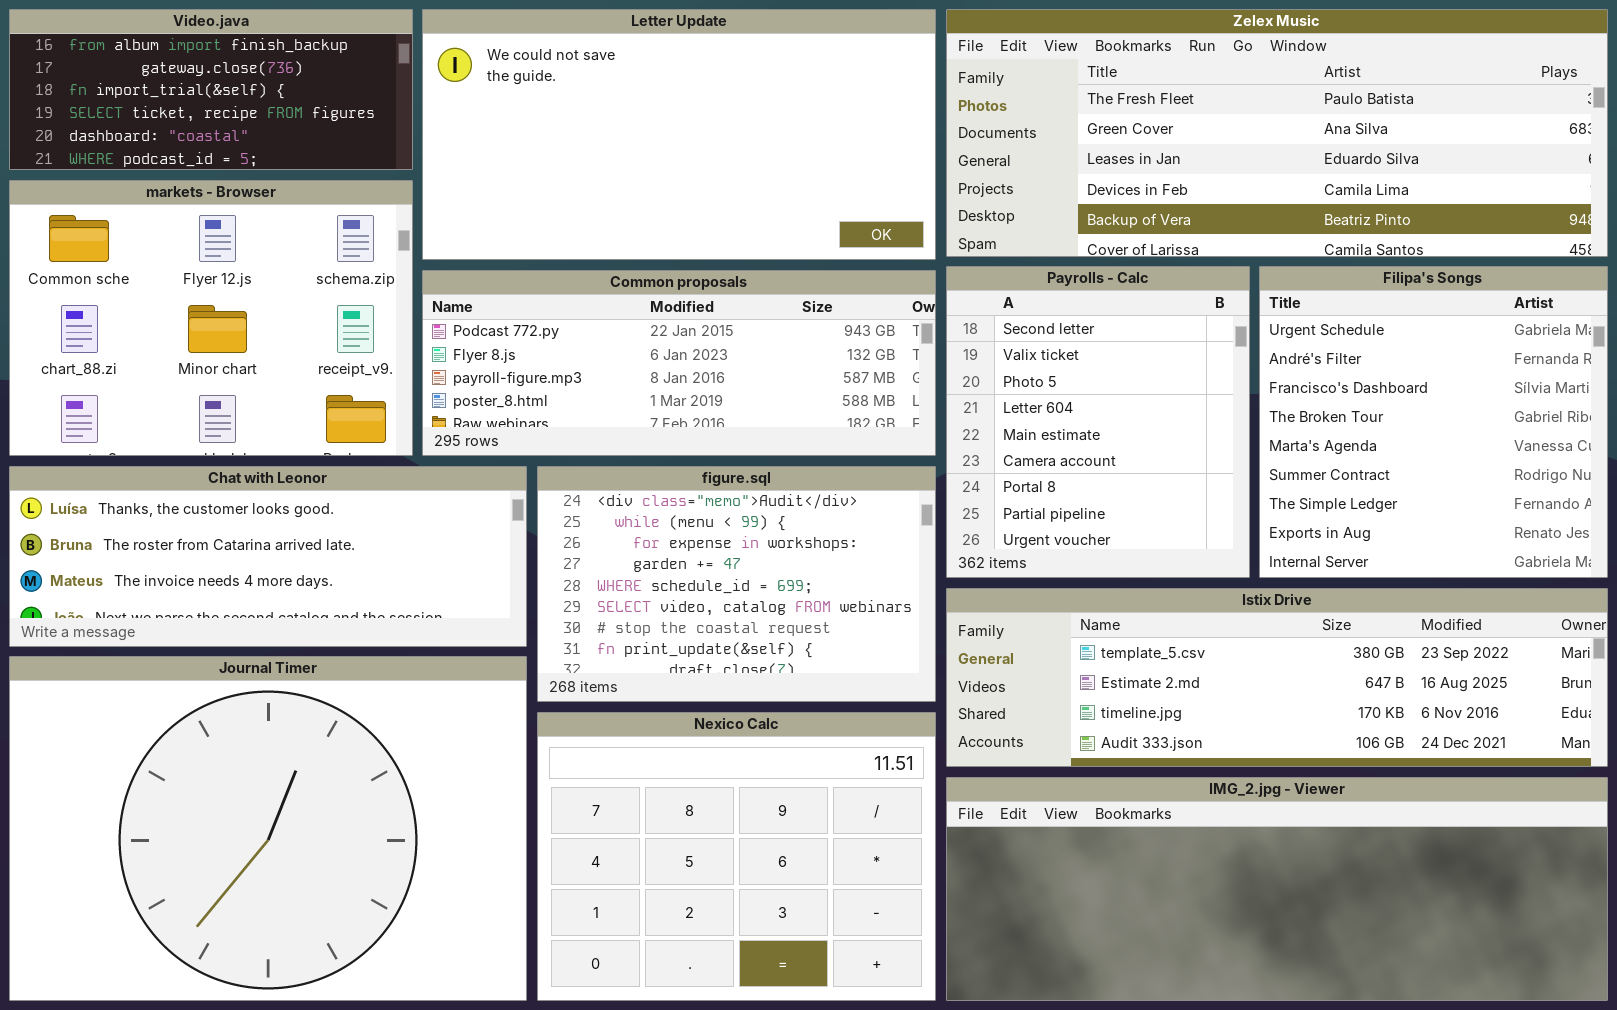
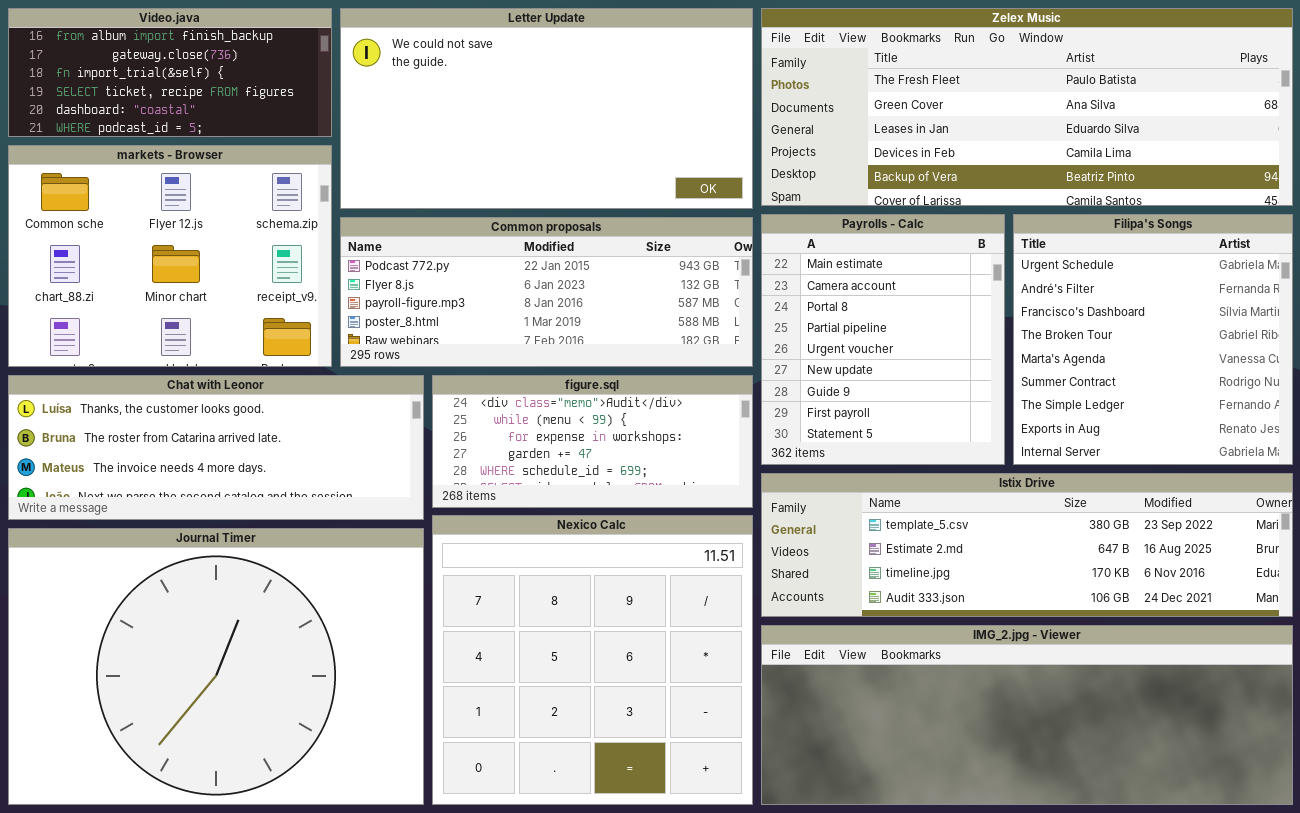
Payrolls - Calc: [946,266,1250,578] -> [761,214,1005,465], scrolled down 4 rows
figure.sql: [537,466,936,702] -> [432,375,753,508], resized
Nexico Calc: [537,712,936,1001] -> [432,515,753,805], resized

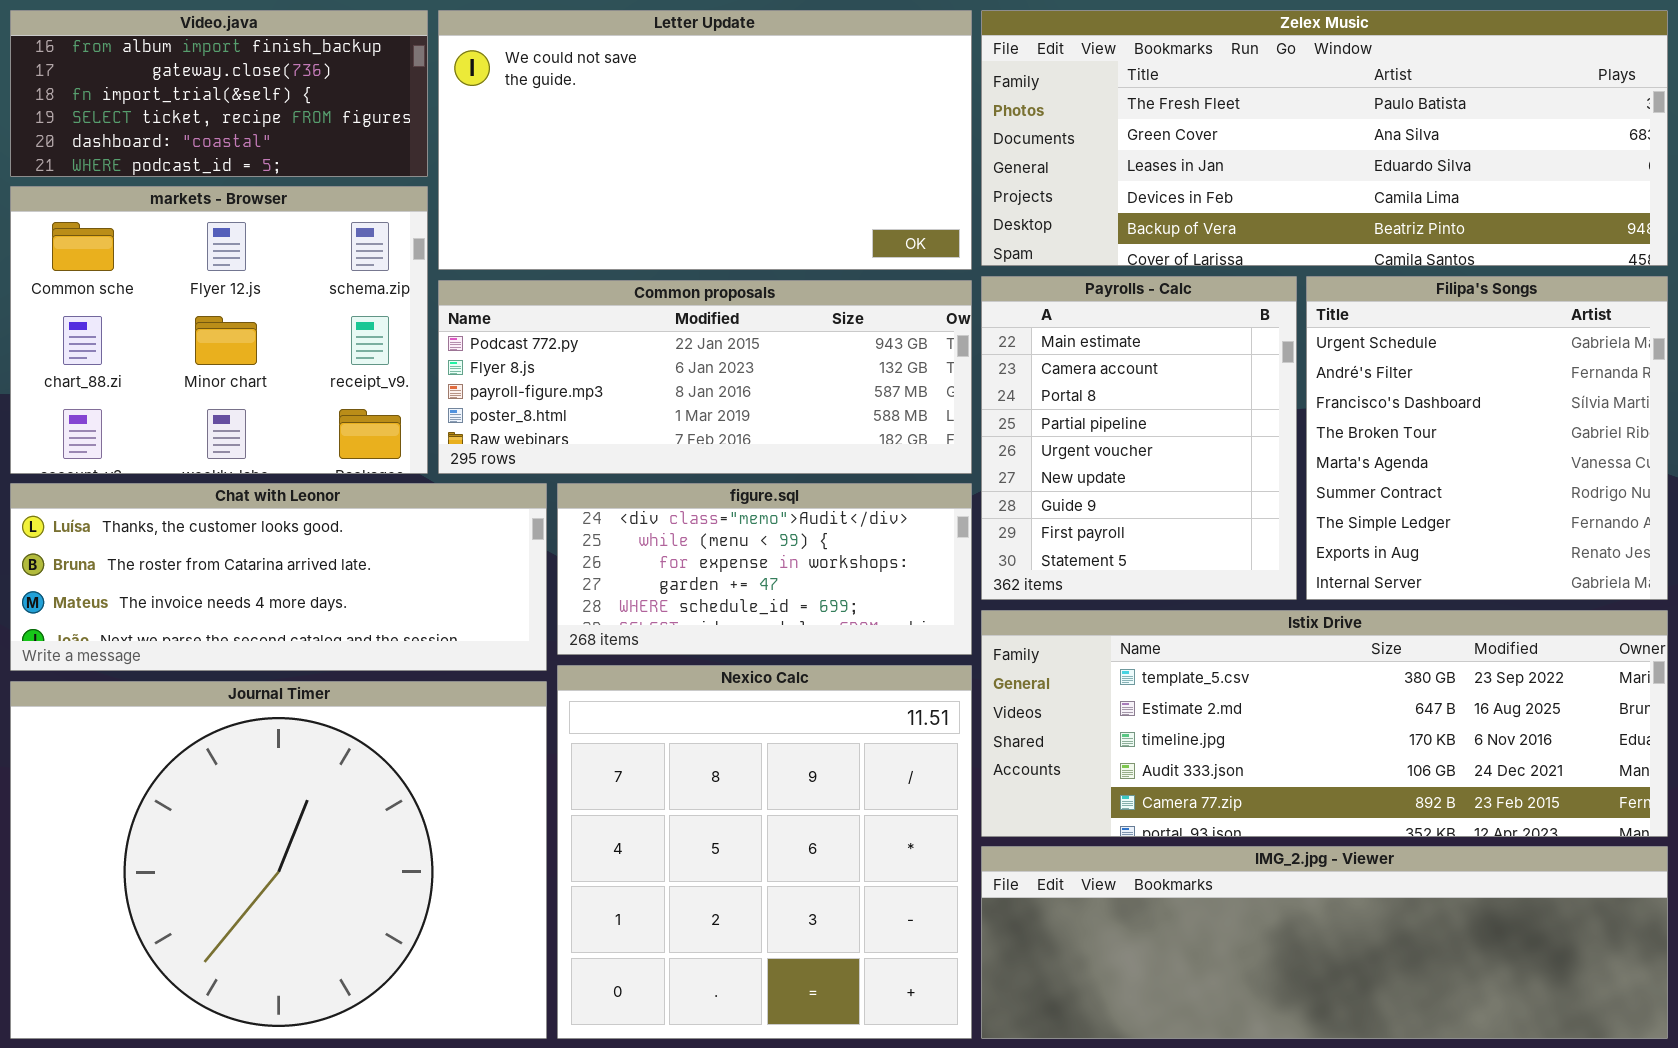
Istix Drive: [761,473,1293,617] -> [981,610,1668,837], resized
IMG_2.jpg - Viewer: [761,625,1293,805] -> [981,846,1668,1039], resized

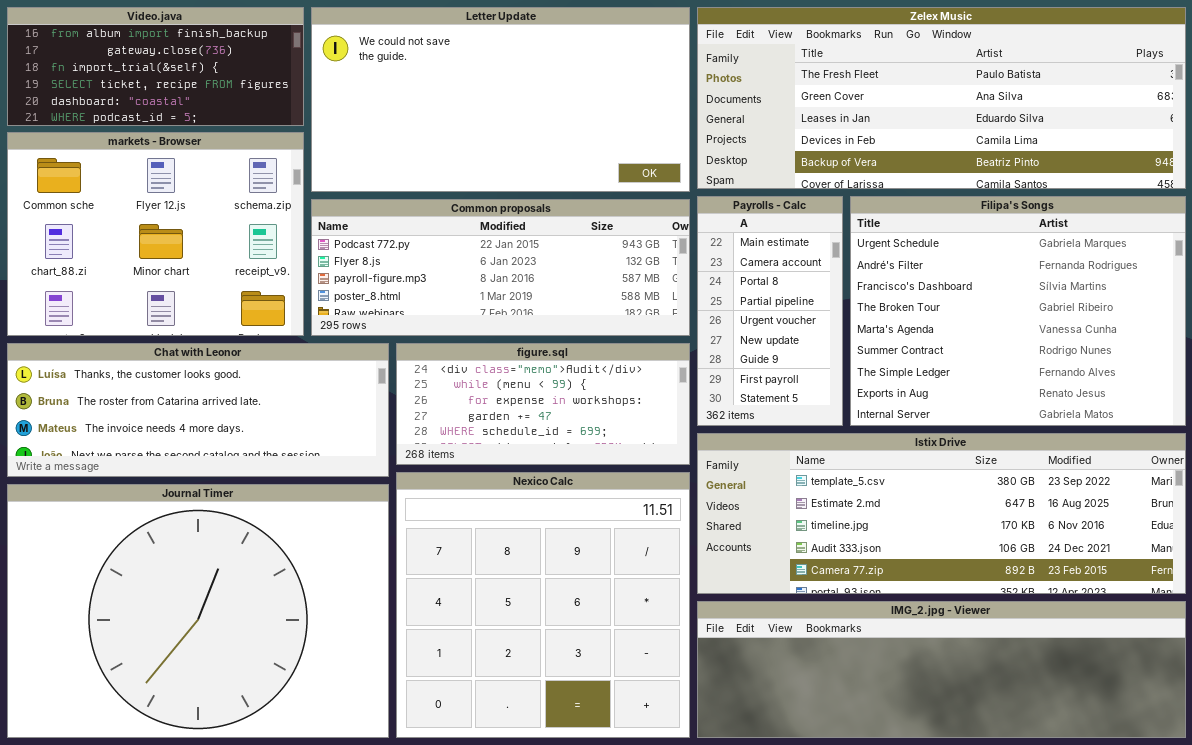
Payrolls - Calc: [981,276,1297,600] -> [697,196,843,426], resized
Filipa's Songs: [1306,276,1668,600] -> [850,196,1186,426], resized

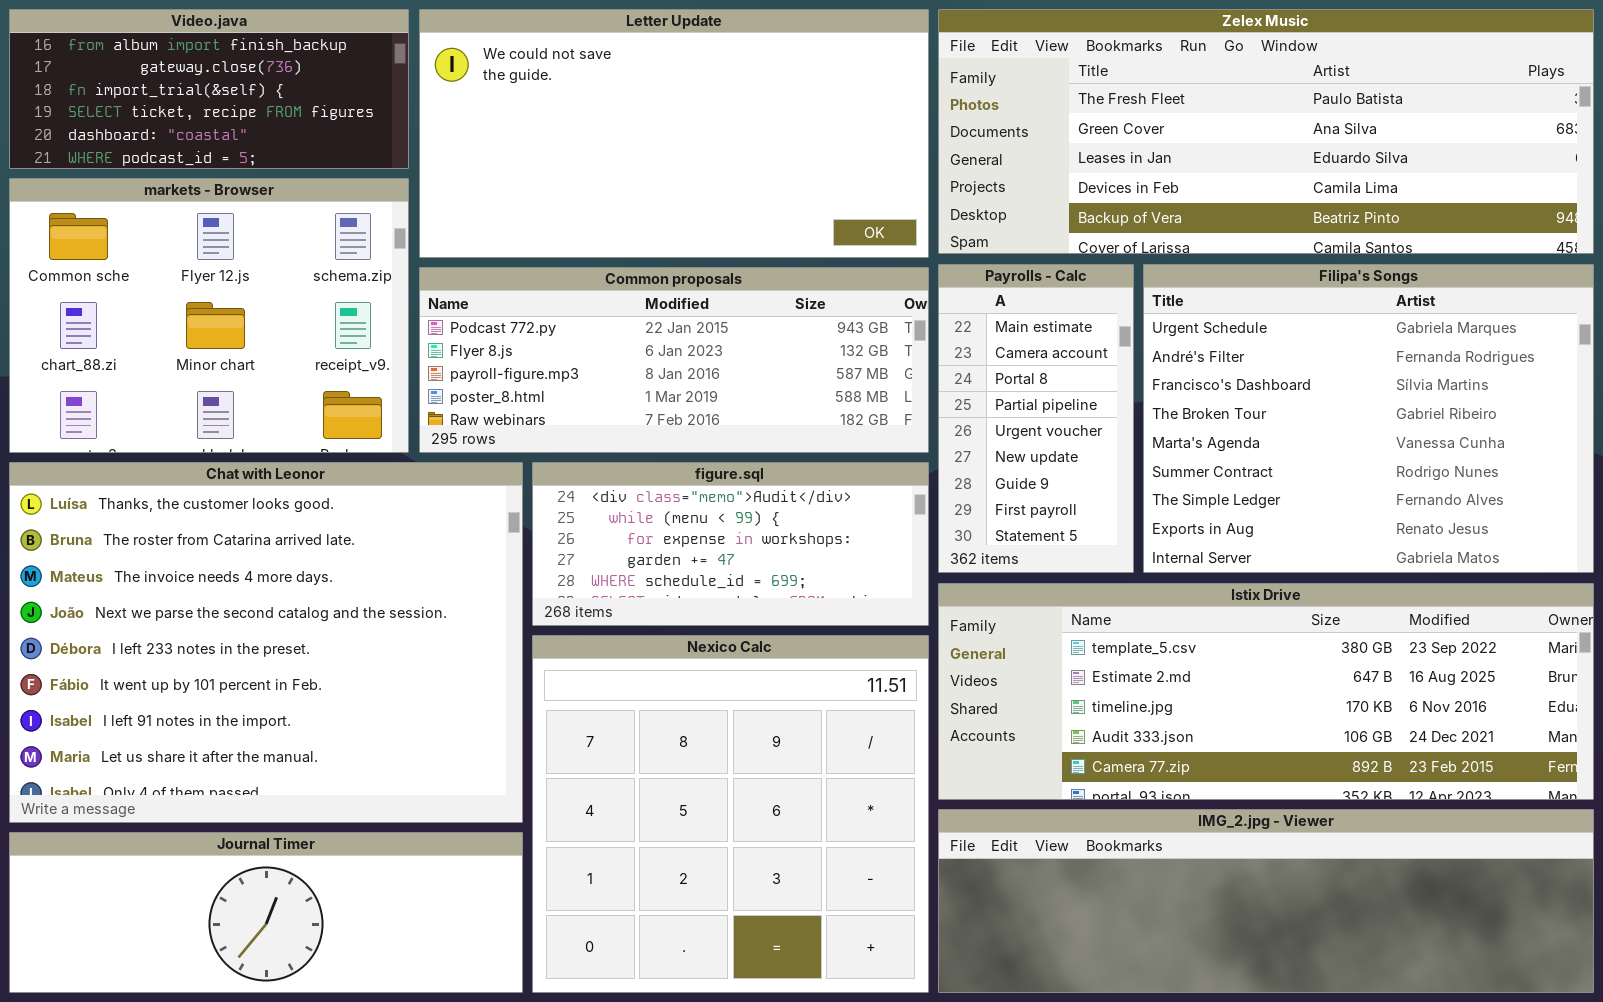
Chat with Leonor: [7,343,389,477] -> [9,462,523,823], resized
Journal Timer: [7,484,389,738] -> [9,832,523,993], resized

